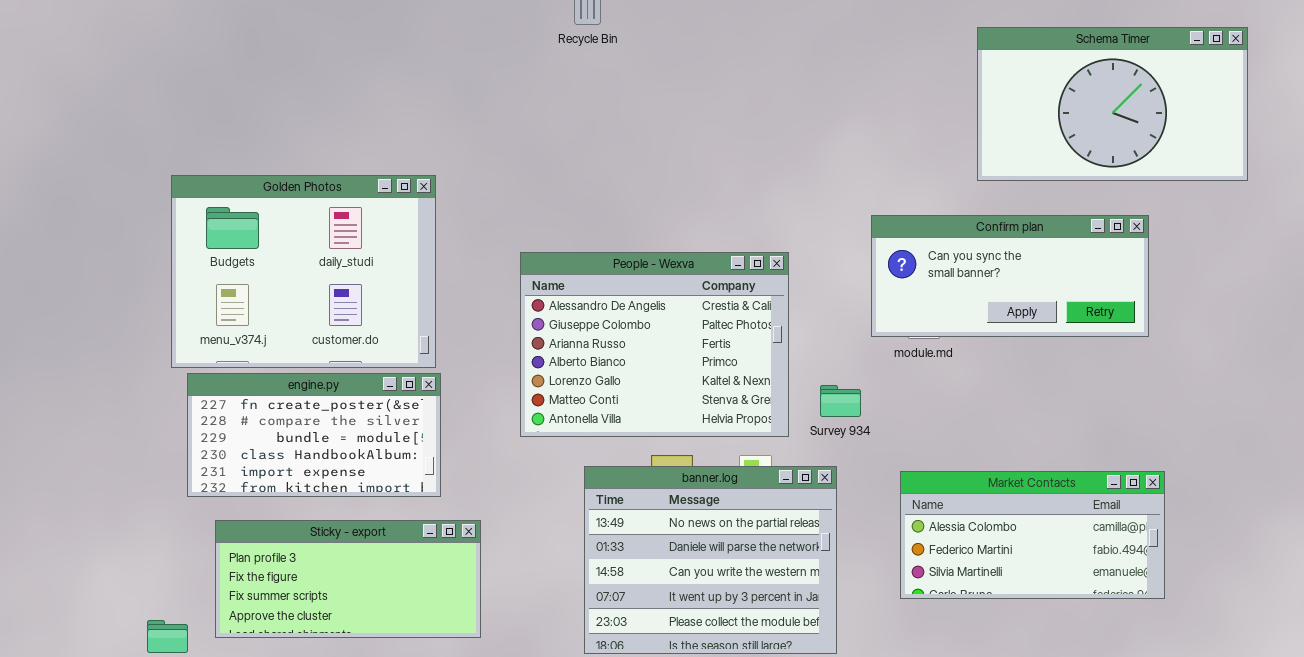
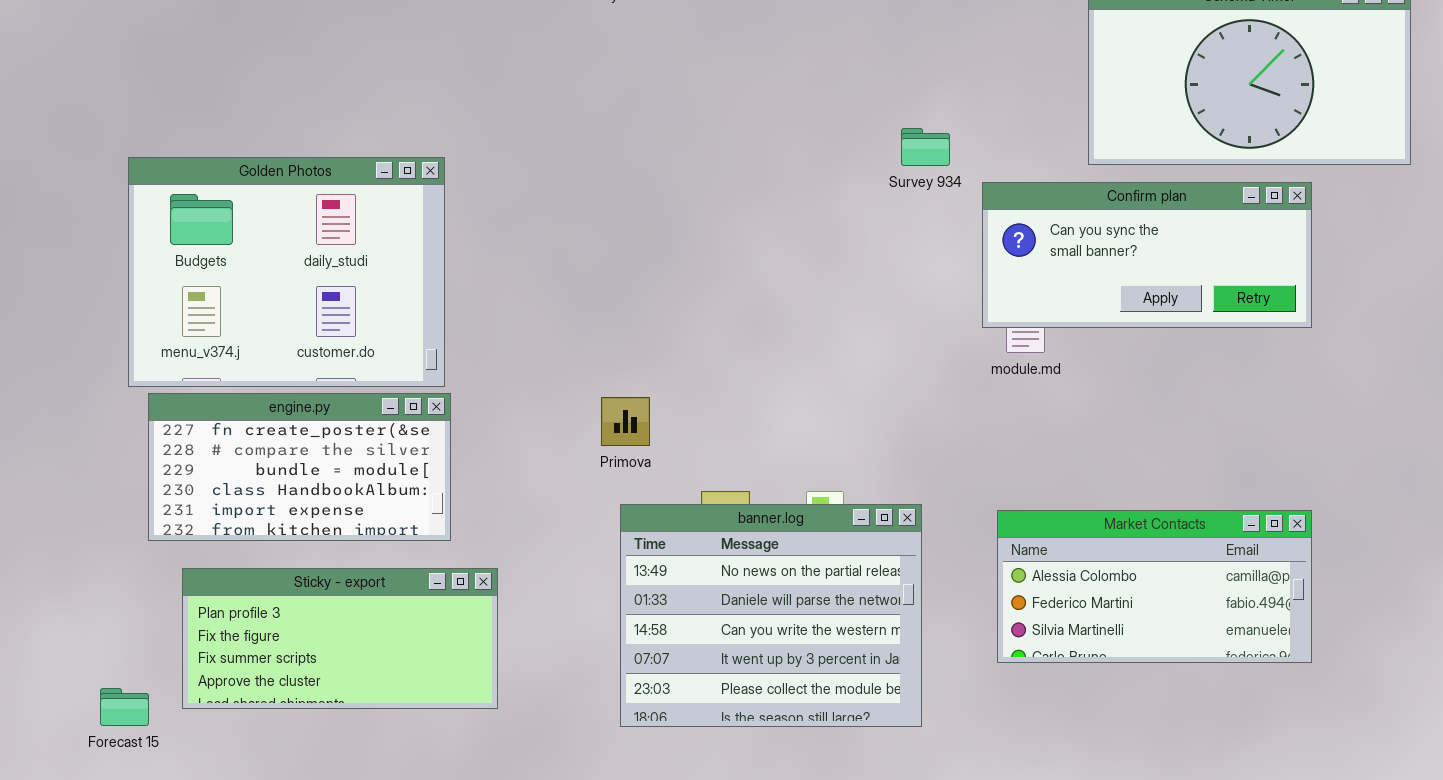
Confirm plan: [871,215,1149,337] -> [982,182,1312,328], moved
People - Wexva: [520,252,789,437] -> none, closed
Survey 934: [820,385,861,417] -> [901,128,950,166], moved

